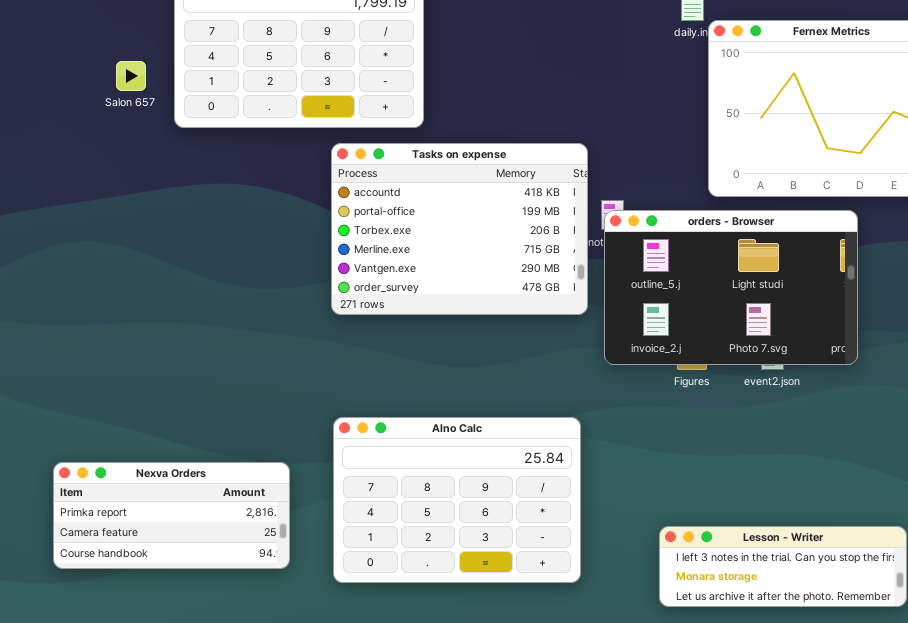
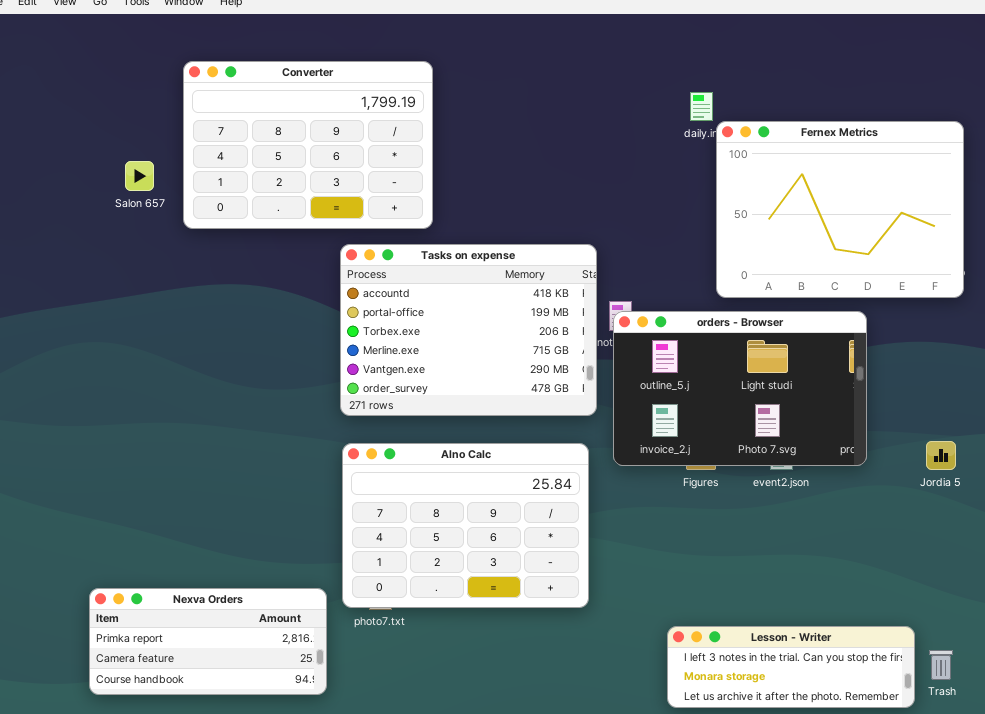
Alno Calc: [333,417,581,583] -> [342,443,589,608], moved
Nexva Orders: [53,462,290,569] -> [89,588,327,695], moved

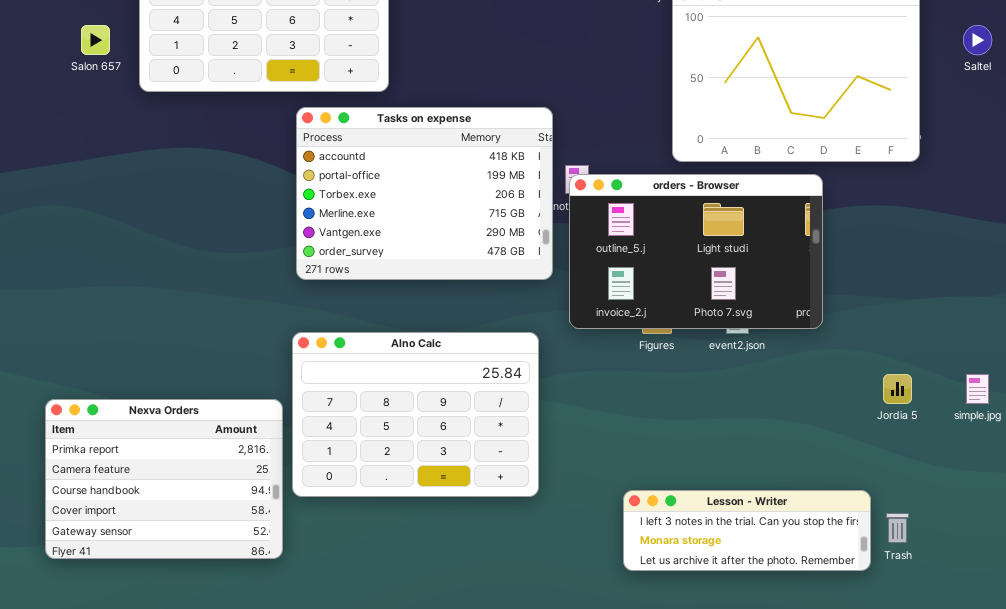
Jordia 5: [926,441,956,470] -> [883,374,912,404], moved
Alno Calc: [342,443,589,608] -> [292,332,539,497], moved
Nexva Orders: [89,588,327,695] -> [45,399,283,559], resized

